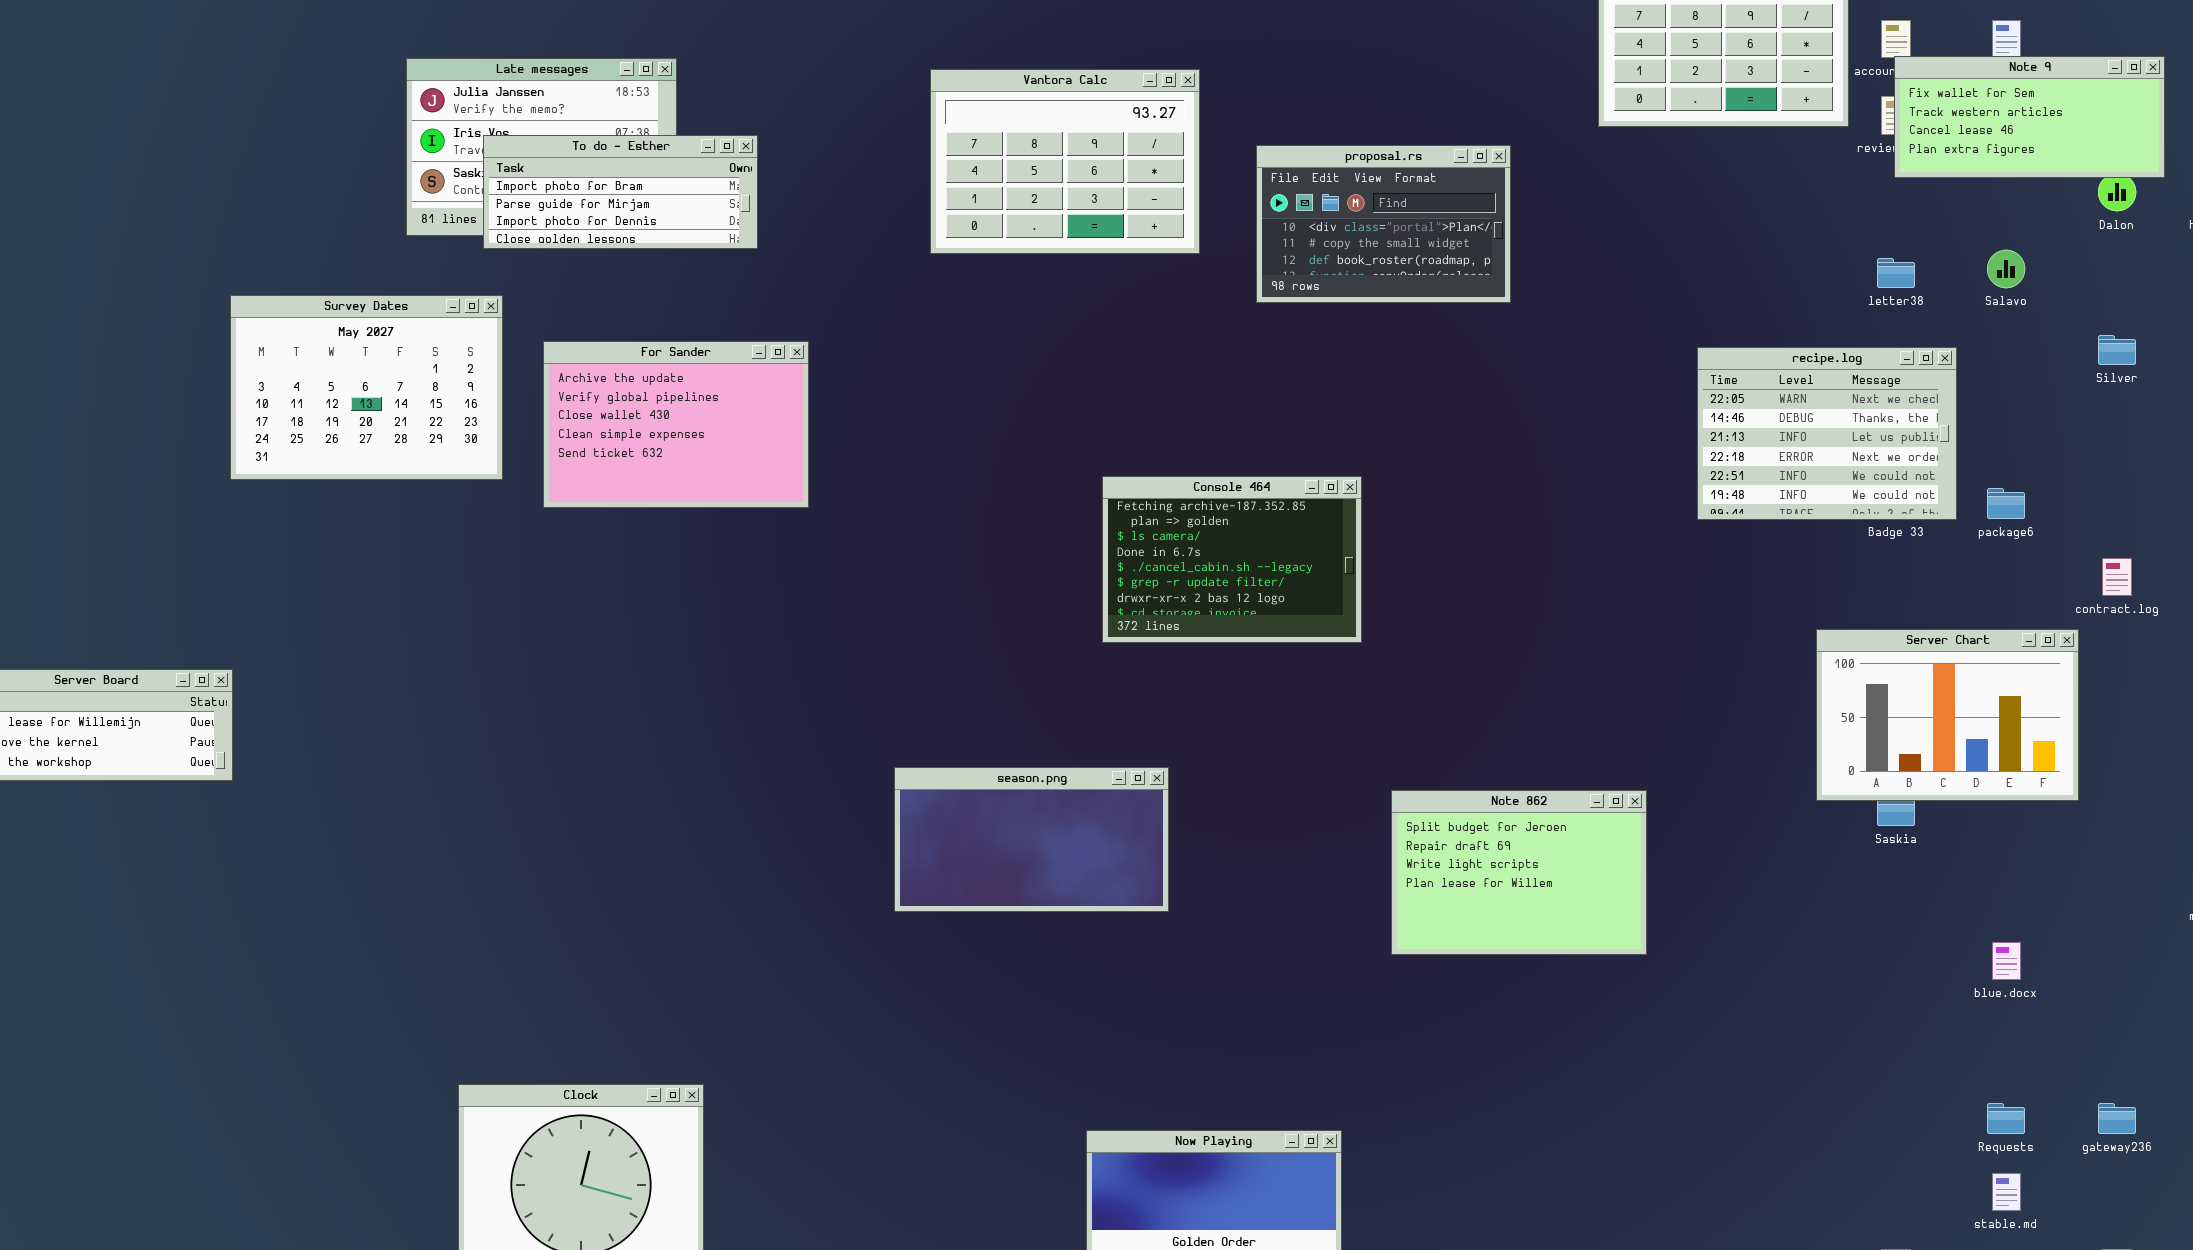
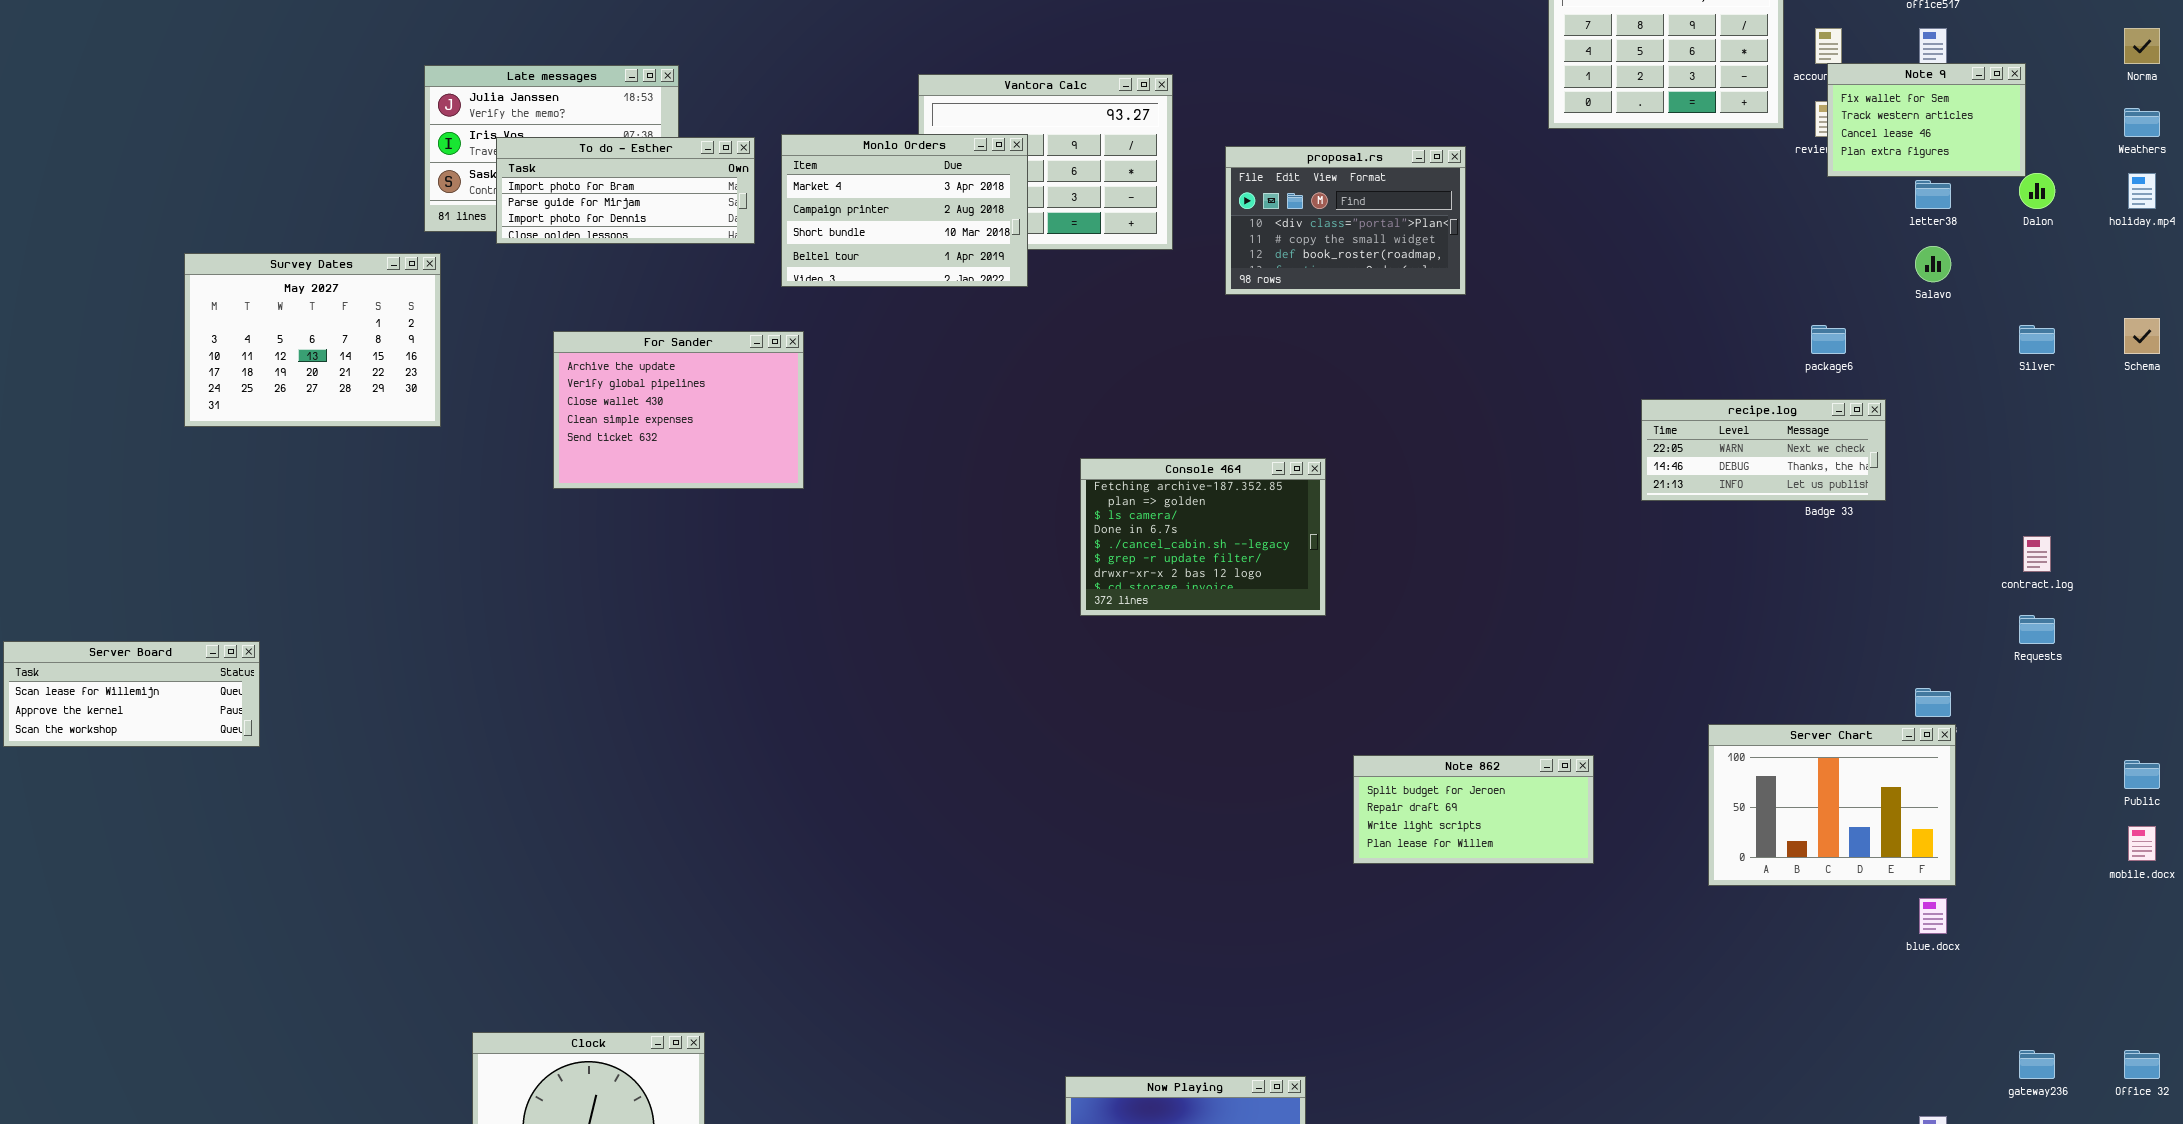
Note 9: [1894,56,2165,178] -> [1827,63,2026,177], resized
Monlo Orders: none -> [781,134,1028,287], opened
letter38: [1877,258,1915,288] -> [1915,180,1951,209], moved
Survey Dates: [230,295,503,480] -> [184,253,441,427], moved
recipe.log: [1697,347,1957,520] -> [1641,399,1886,501], resized
package6: [1987,488,2025,519] -> [1811,325,1846,354], moved
Server Chart: [1816,629,2079,801] -> [1708,724,1956,886], moved
season.png: [894,767,1169,912] -> none, closed
Note 862: [1391,790,1647,955] -> [1353,755,1594,864], resized
Requests: [1987,1103,2025,1134] -> [2019,615,2055,644], moved

